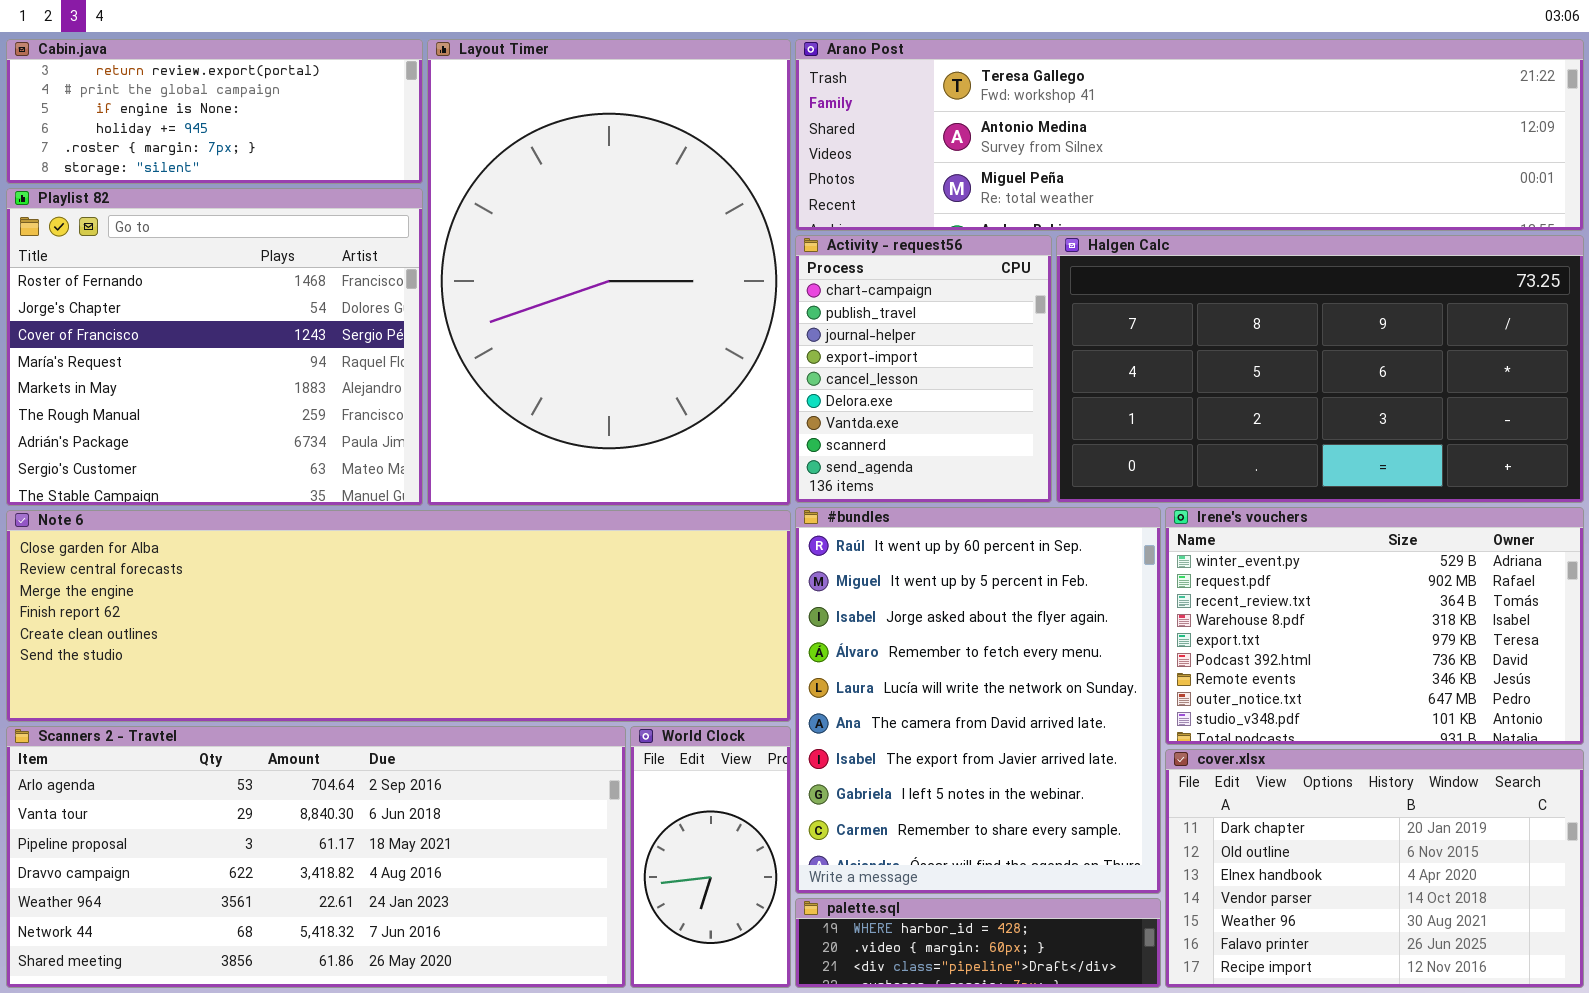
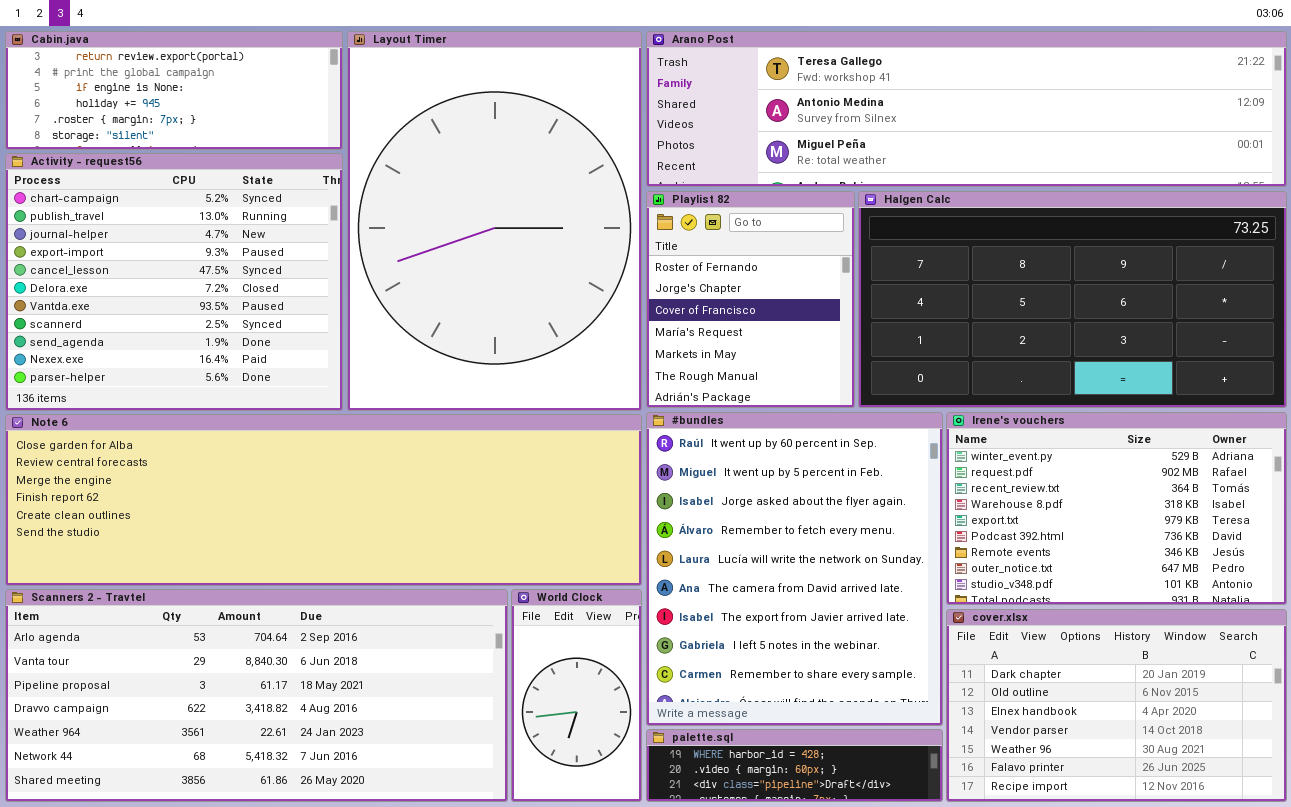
Playlist 82: [6,188,423,506] -> [646,191,855,408], moved, resized
Activity - request56: [795,235,1052,503] -> [5,153,343,411], moved, resized

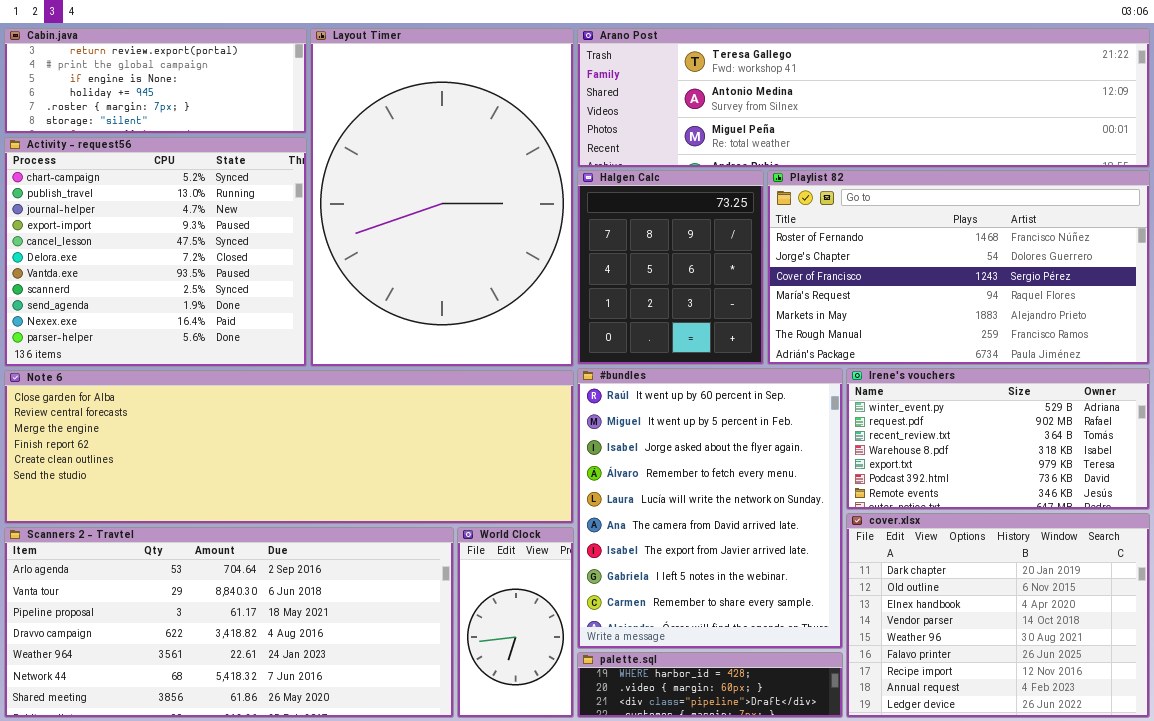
Playlist 82: [646,191,855,408] -> [767,170,1150,365], moved, resized
Halgen Calc: [858,191,1287,408] -> [577,170,764,365], moved, resized
Irene's vouchers: [946,412,1287,605] -> [846,368,1150,510], resized
cover.xlsx: [946,609,1287,802] -> [846,513,1150,718], resized

